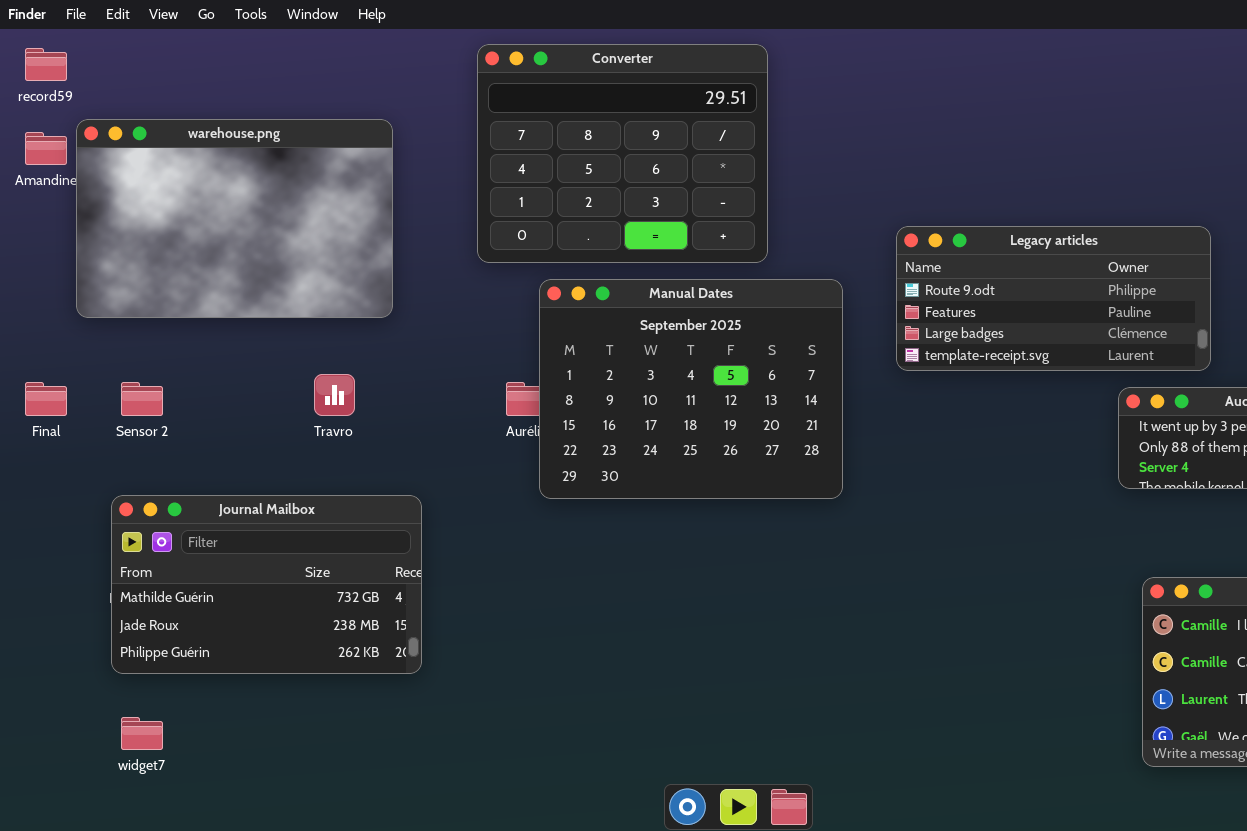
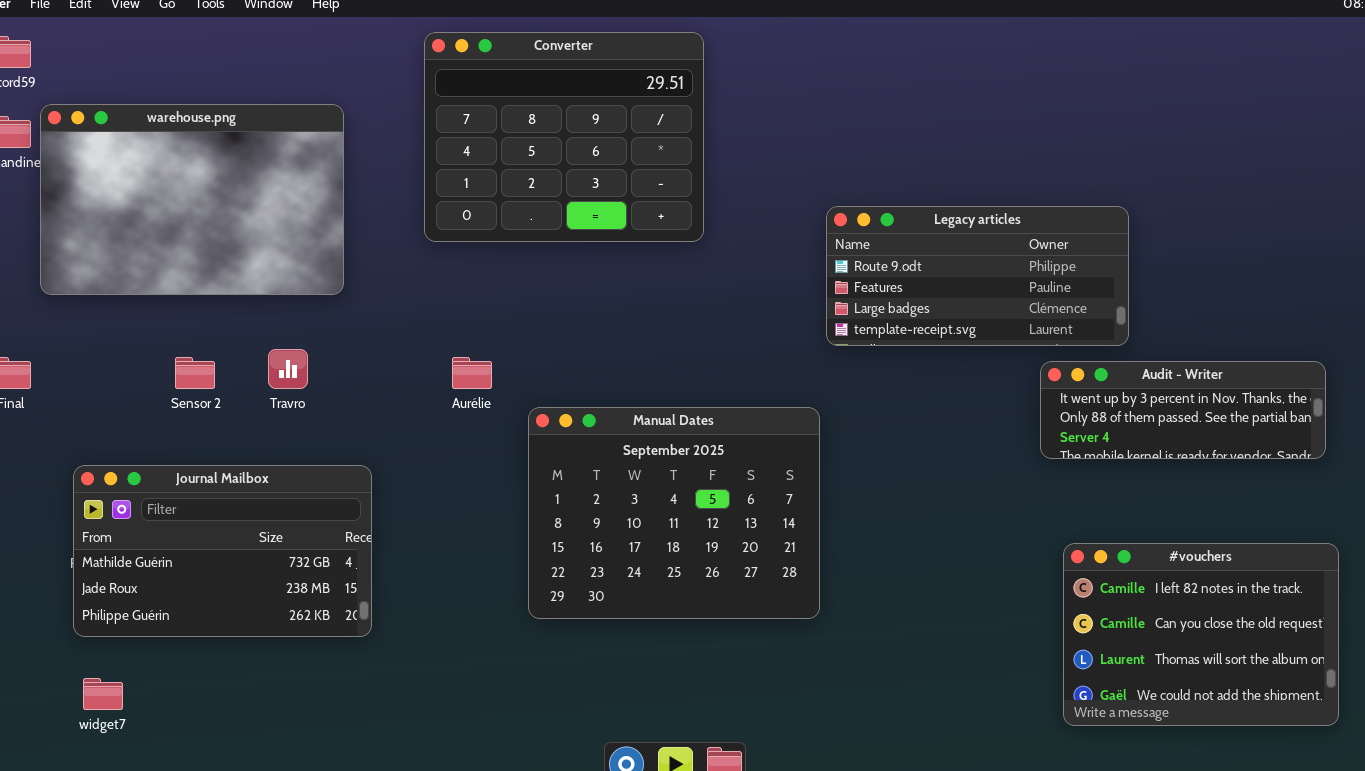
Manual Dates: [539,279,843,499] -> [528,407,820,619], moved
Sensor 2: [121,382,163,416] -> [175,357,215,389], moved

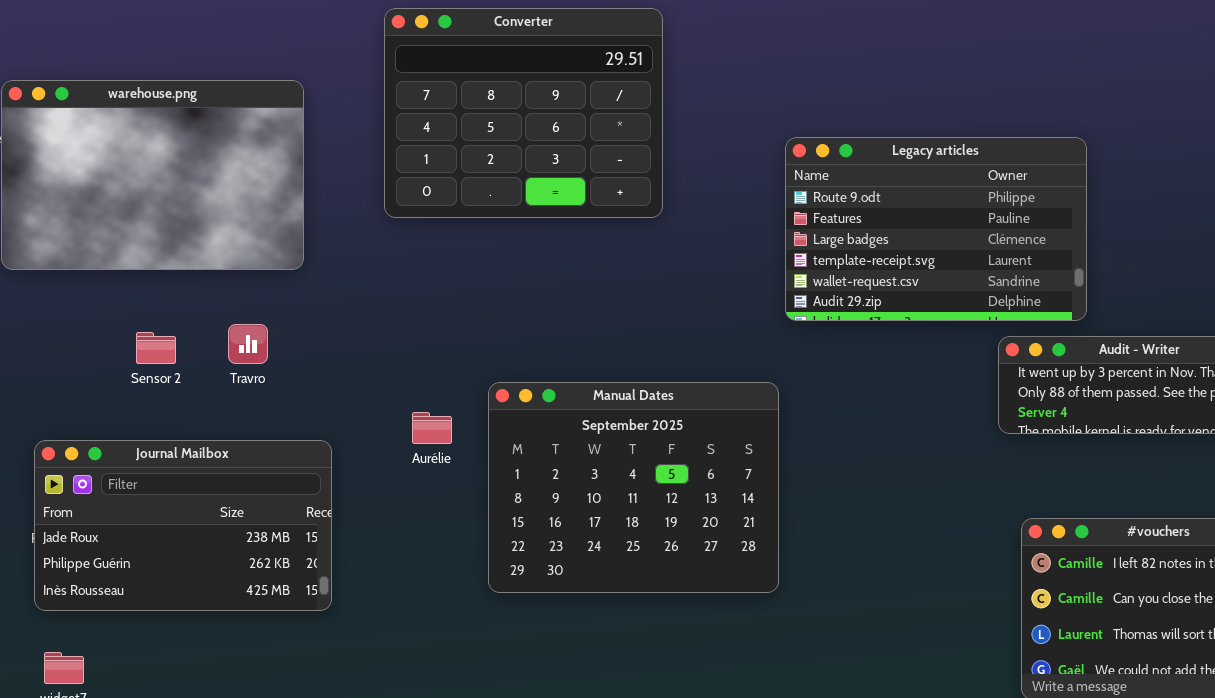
Legacy articles: [826,206,1129,346] -> [785,137,1087,321], resized
Aurélie: [452,357,492,389] -> [412,412,452,444], moved
Journal Mailbox: [73,465,372,637] -> [34,440,332,611], scrolled down 1 row

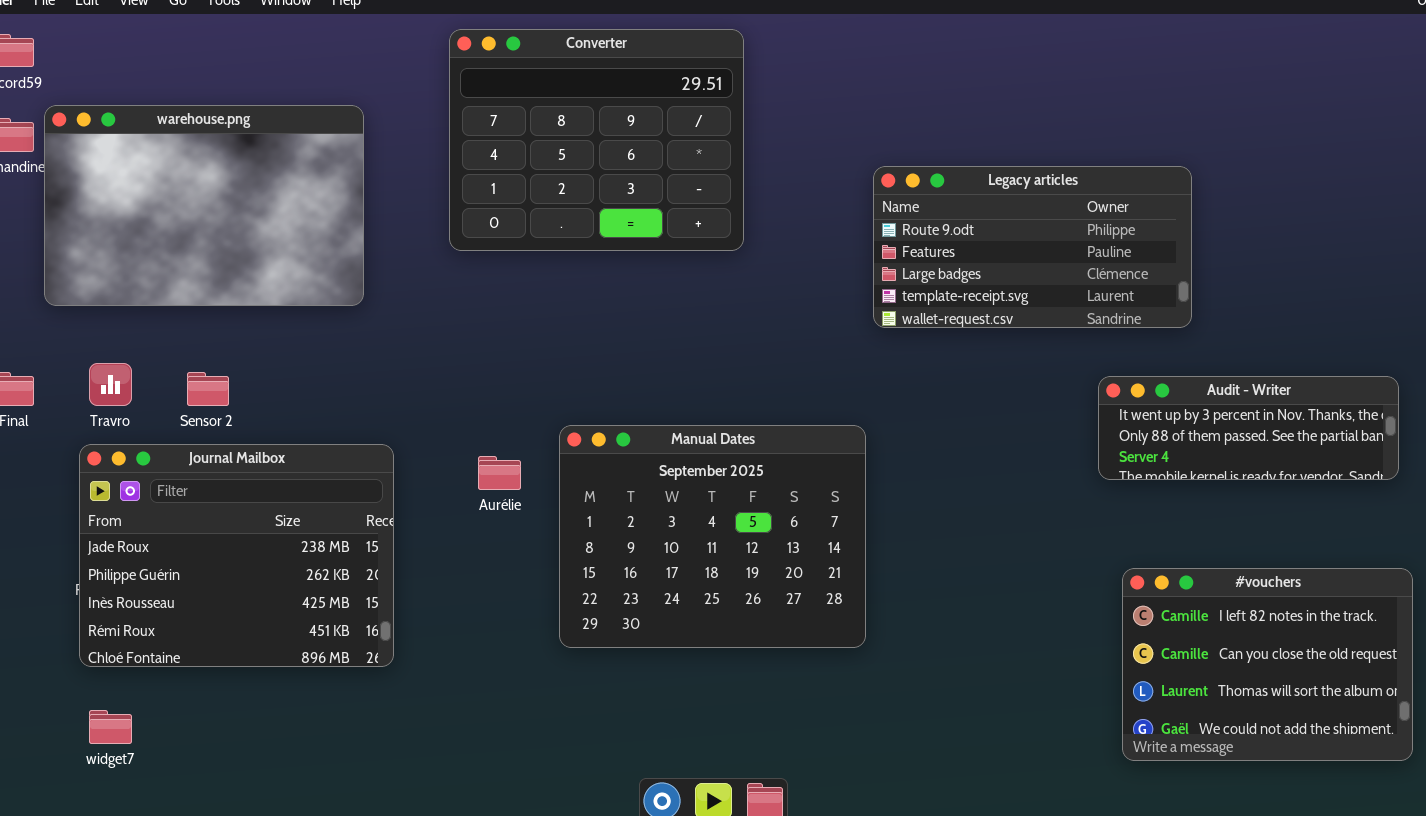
Legacy articles: [785,137,1087,321] -> [873,166,1192,328], resized
Travro: [228,324,268,364] -> [89,363,132,406], moved
Journal Mailbox: [34,440,332,611] -> [79,444,394,667], resized

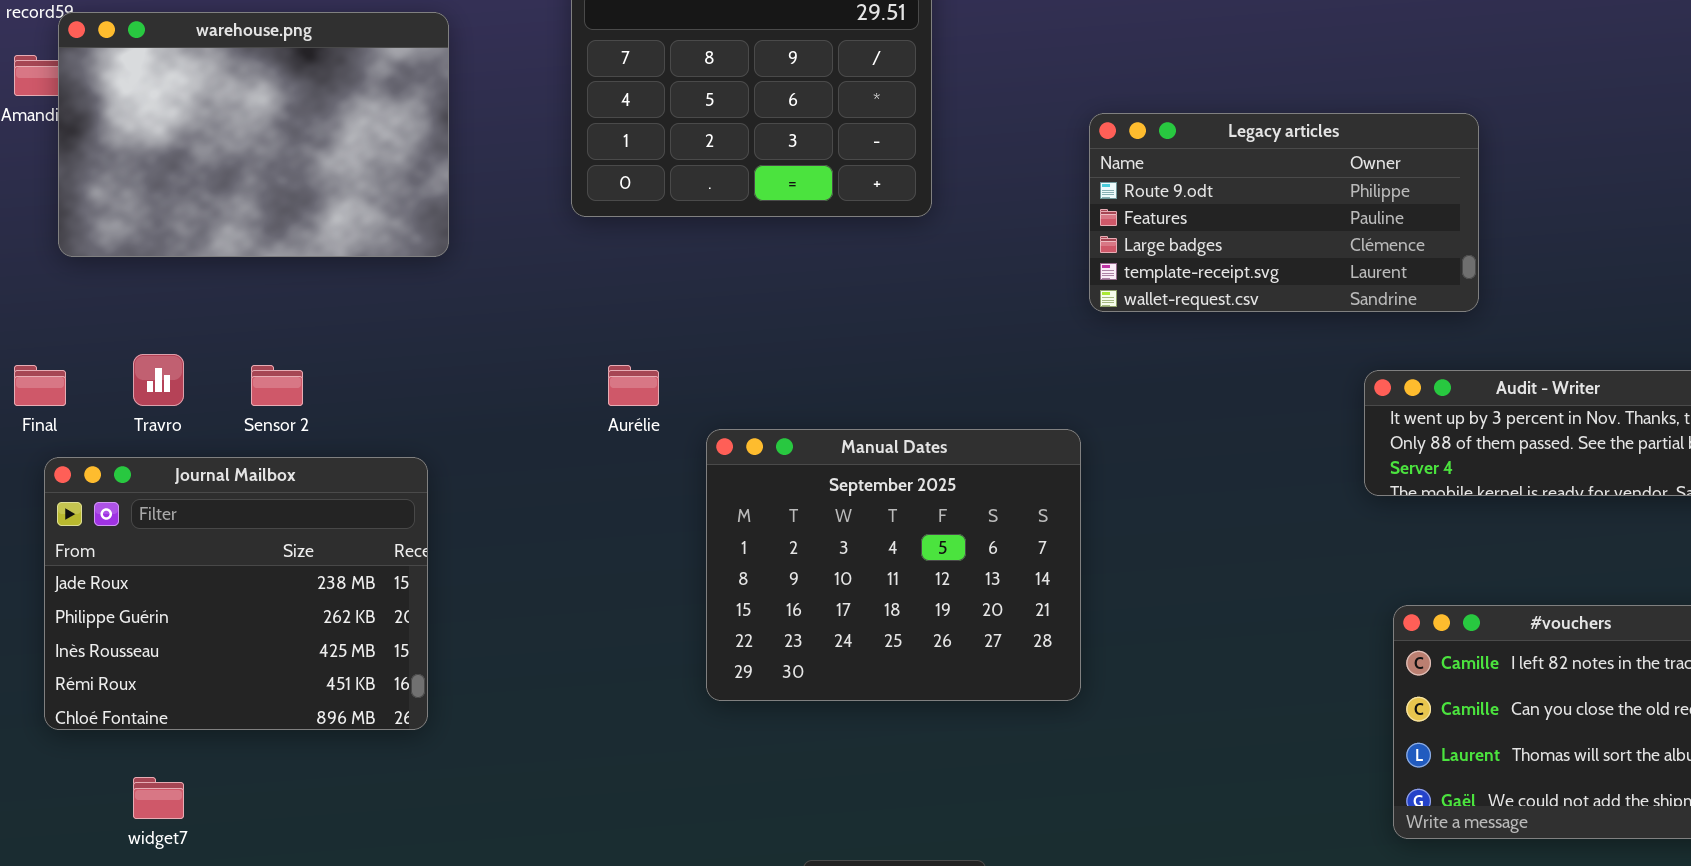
warehouse.png: [44,105,364,306] -> [58,12,449,257], moved
Journal Mailbox: [79,444,394,667] -> [44,457,428,730], moved
Aurélie: [478,456,521,490] -> [608,365,659,406], moved

